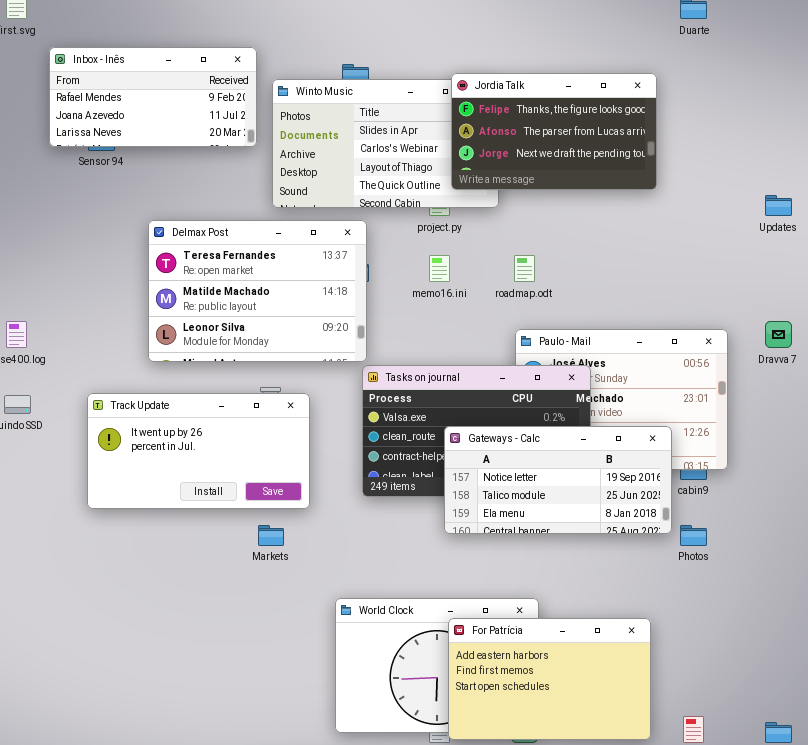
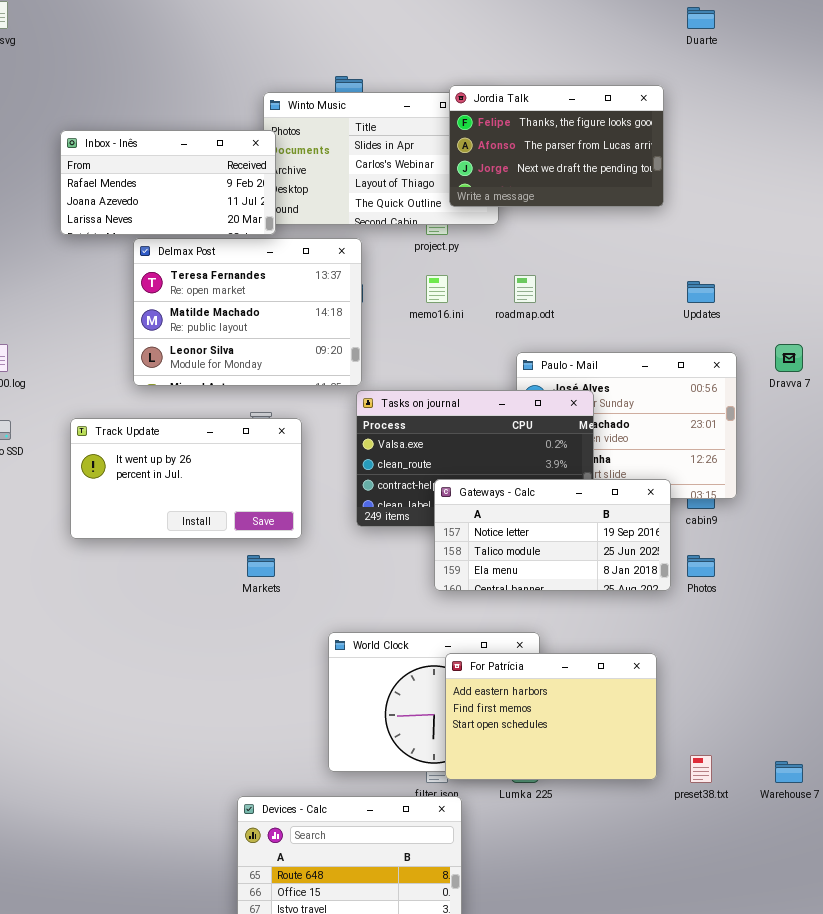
Inbox - Inês: [49,47,257,147] -> [60,130,276,235], moved
Updates: [765,195,792,216] -> [687,281,715,303], moved
Gateways - Calc: [444,426,672,534] -> [434,479,671,591], moved

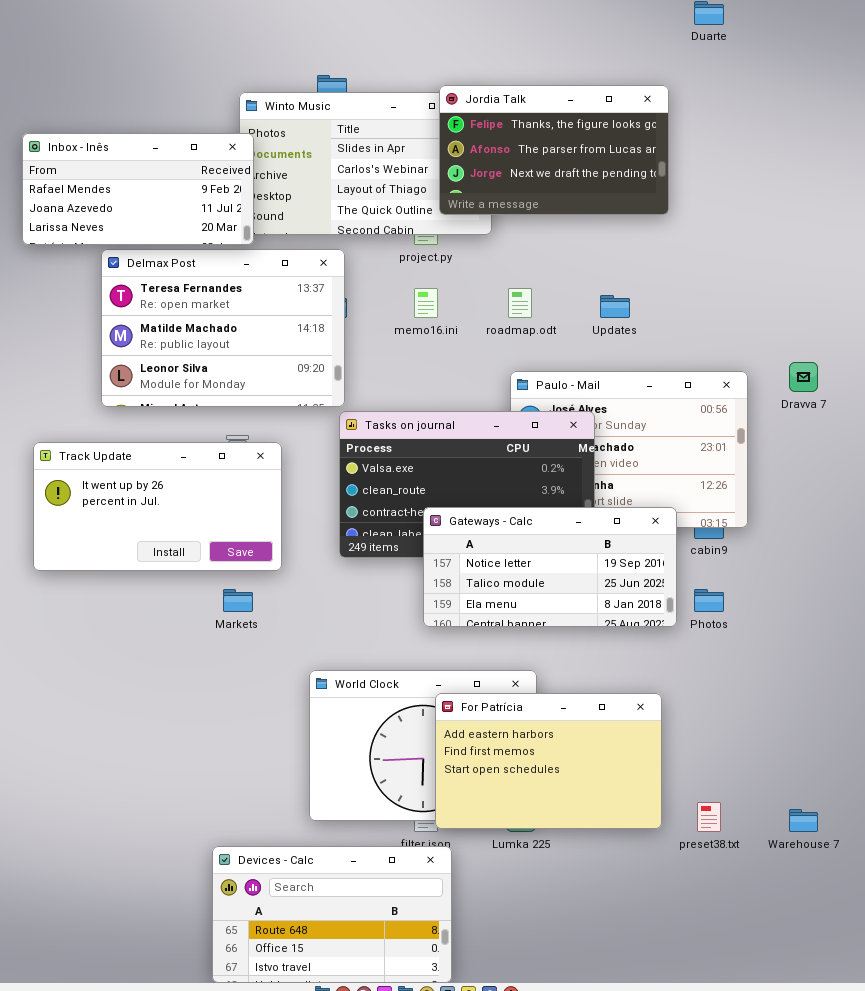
Updates: [687,281,715,303] -> [600,295,630,318], moved

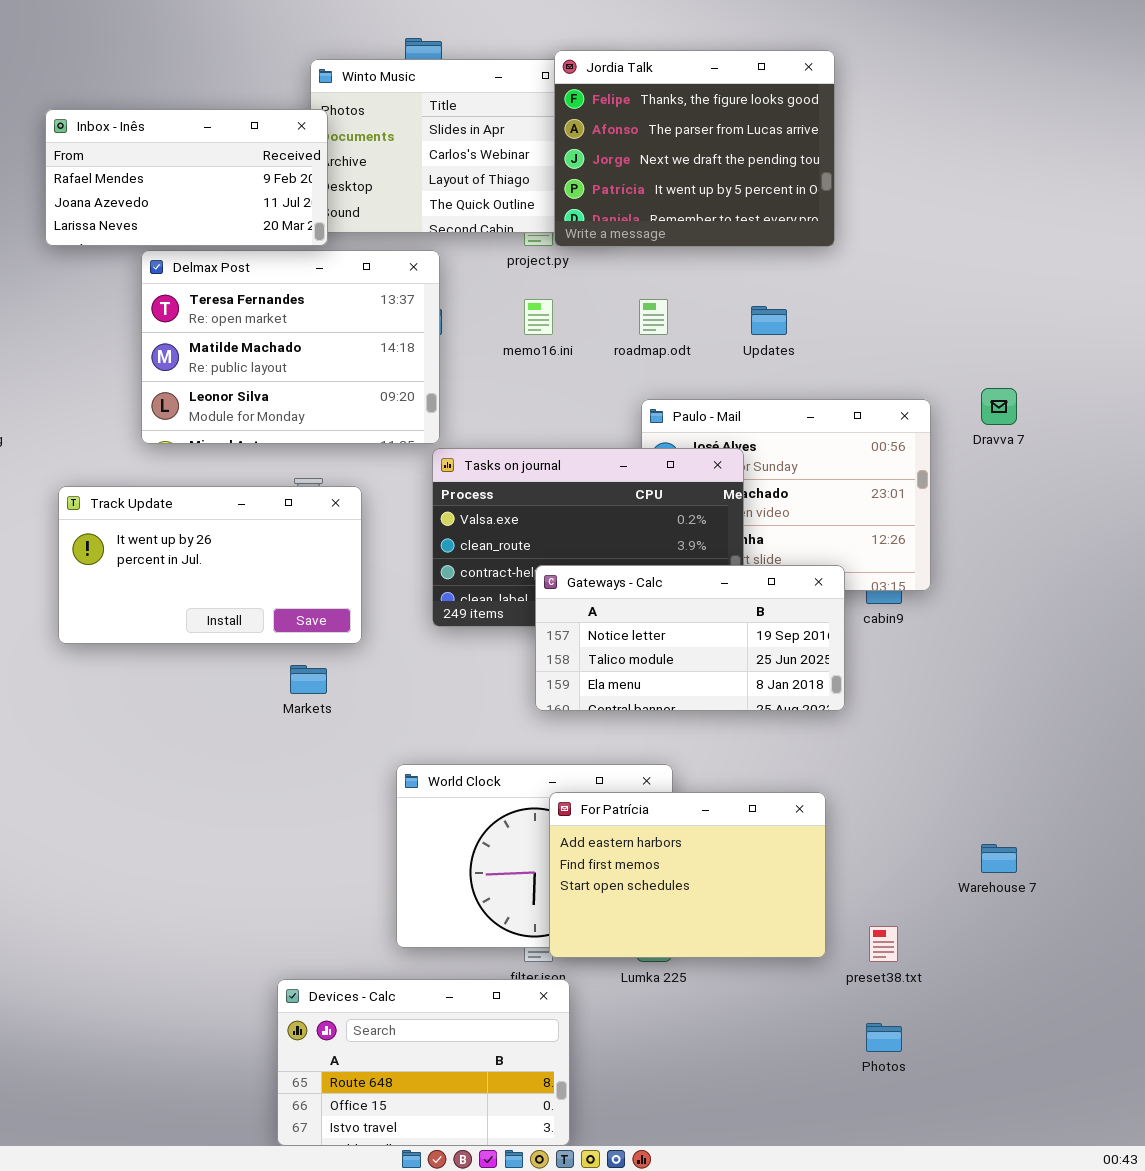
Jordia Talk: [439,85,669,215] -> [554,50,835,247], resized
Photos: [694,589,724,612] -> [866,1023,902,1052], moved
Warehouse 7: [789,809,818,832] -> [981,844,1017,873], moved

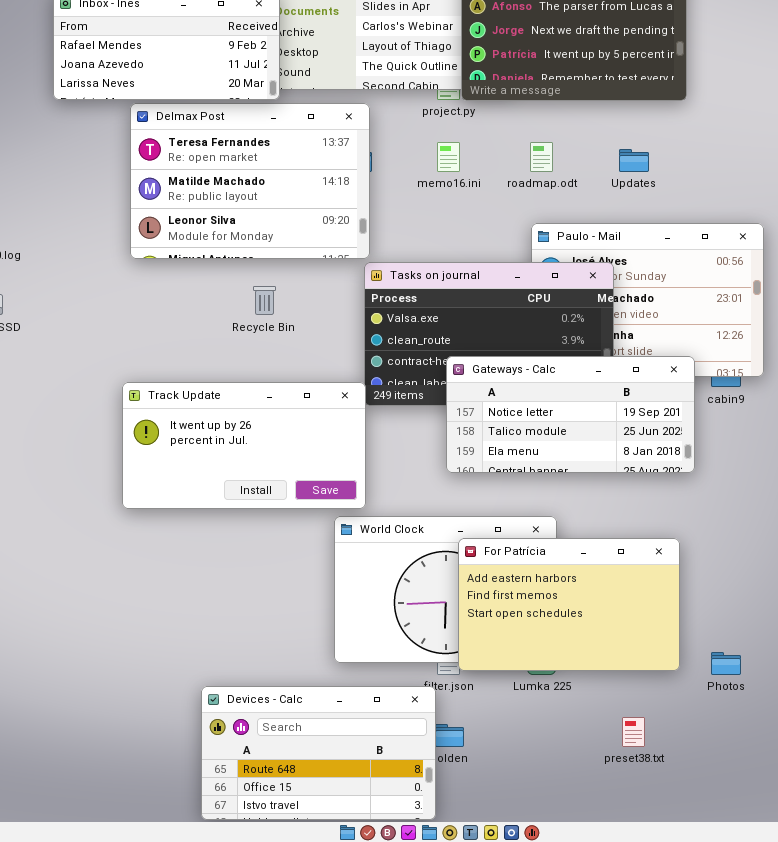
Track Update: [58,486,362,644] -> [122,382,366,509], moved
preset38.txt: [869,926,898,962] -> [622,717,645,747], moved
Devices - Calc: [277,979,570,1146] -> [201,686,436,820], moved
Photos: [866,1023,902,1052] -> [711,652,741,675], moved

